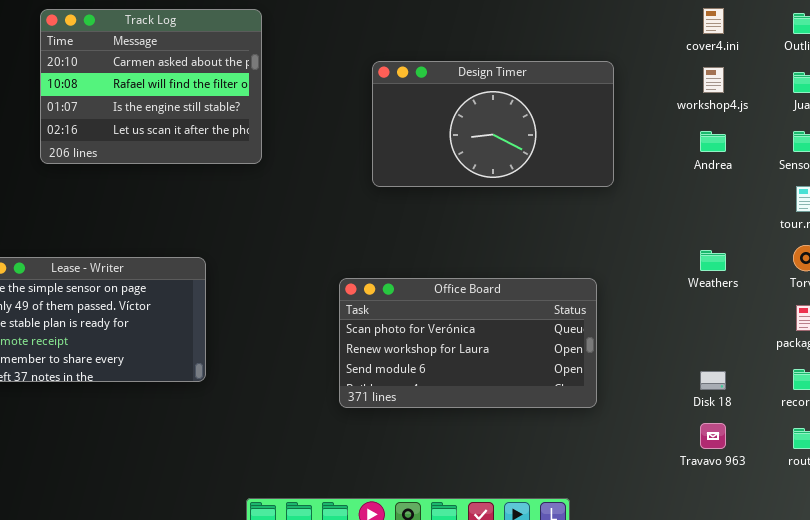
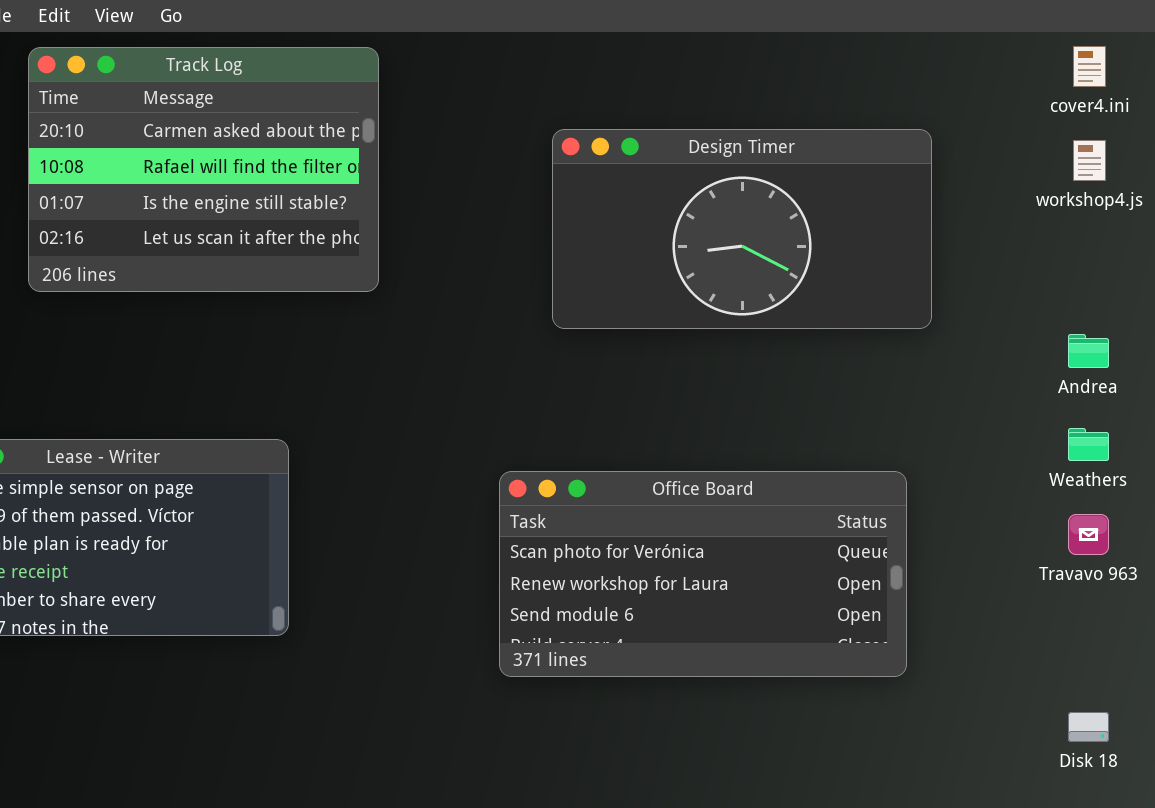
Andrea: [700,131,726,152] -> [1068,334,1109,368], moved
Disk 18: [700,371,726,390] -> [1068,712,1109,742], moved
Travavo 963: [700,423,726,449] -> [1068,514,1109,555], moved

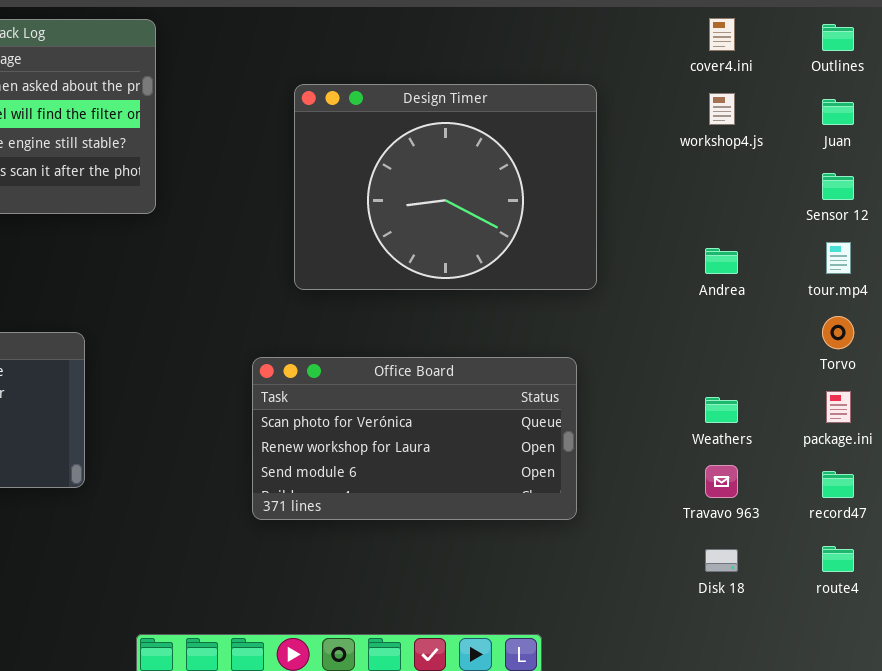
Design Timer: [552,129,932,329] -> [294,84,597,290], resized
Weathers: [1068,428,1109,461] -> [705,397,738,423], moved
Travavo 963: [1068,514,1109,555] -> [705,465,738,498], moved

